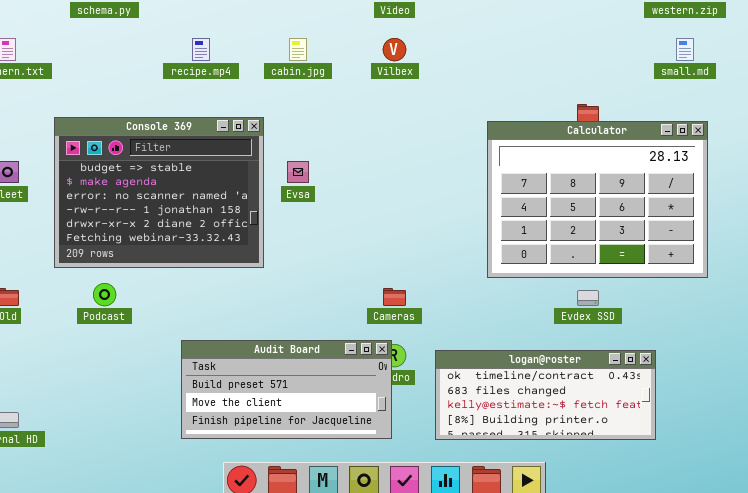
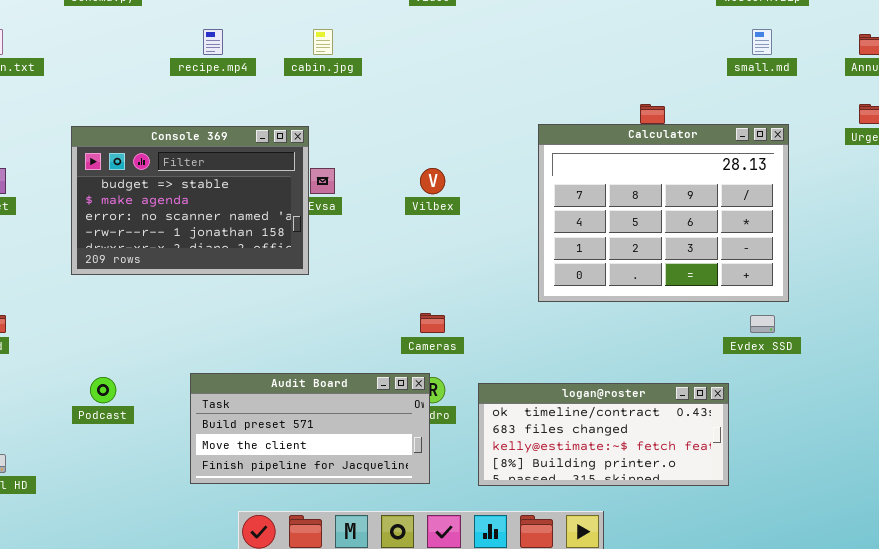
Vilbex: [383,38,406,61] -> [420,168,445,194], moved
Console 369: [54,117,264,268] -> [71,126,309,275], moved, resized
Podcast: [93,283,116,306] -> [90,377,116,403], moved
Evdex SSD: [577,290,599,306] -> [750,315,775,333], moved

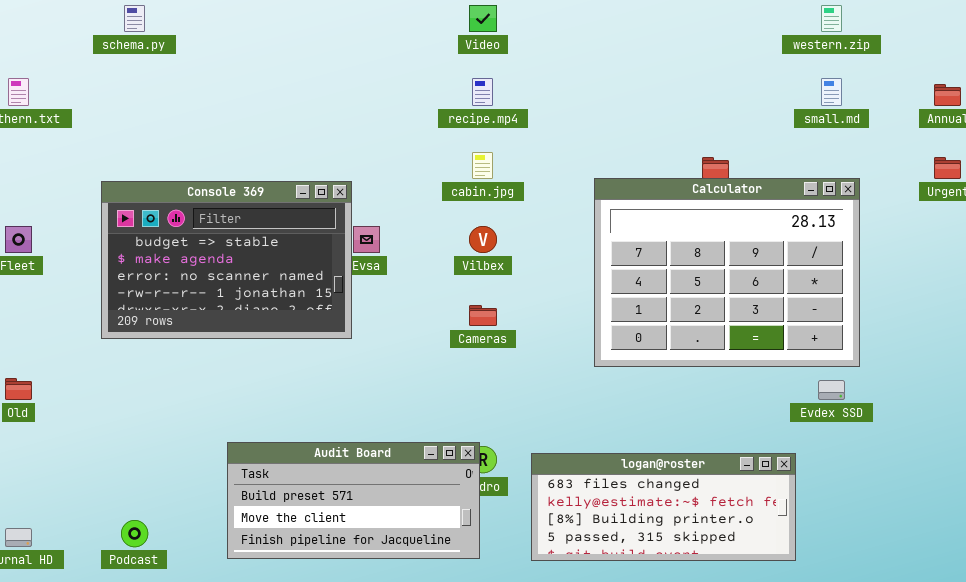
recipe.mp4: [203,29,223,55] -> [472,78,493,106], moved
cabin.jpg: [313,29,333,55] -> [472,152,493,179], moved
Cameras: [420,313,445,333] -> [469,305,497,326], moved
Podcast: [90,377,116,403] -> [121,520,148,547], moved
logan@roster: [478,383,729,486] -> [531,453,796,561], scrolled down 1 row

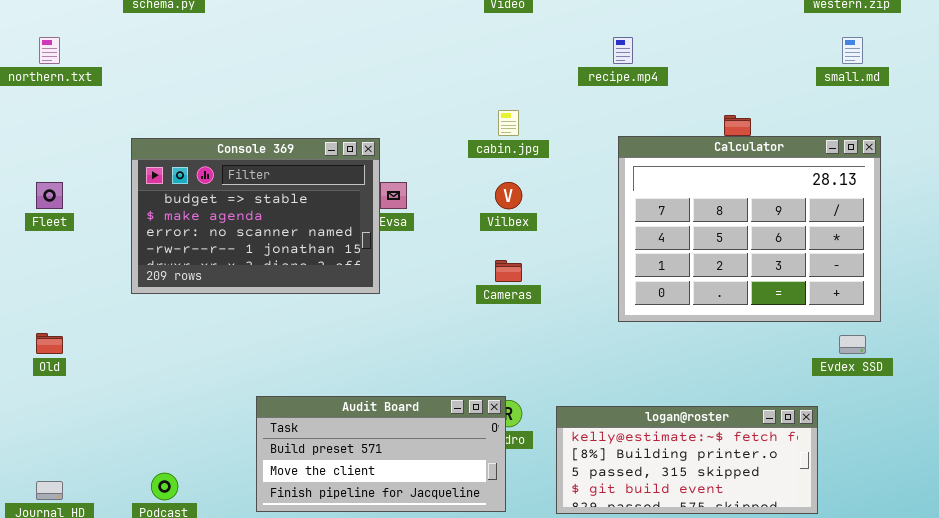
recipe.mp4: [472,78,493,106] -> [613,37,633,64], moved
logan@roster: [531,453,796,561] -> [556,406,818,514], scrolled down 1 row

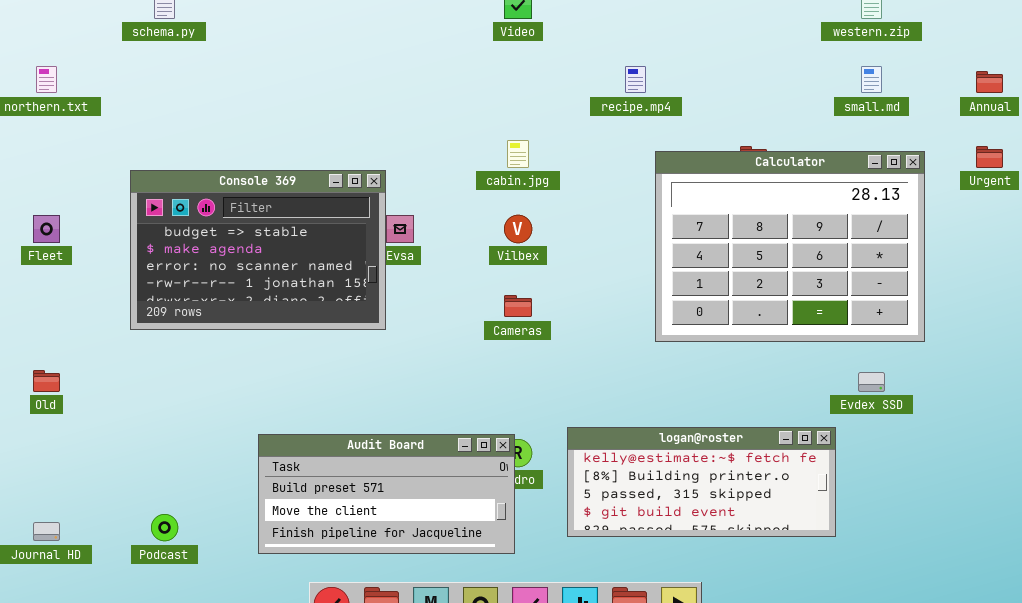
Calculator: [618,136,881,322] -> [655,151,925,342], moved
logan@roster: [556,406,818,514] -> [567,427,836,537], moved

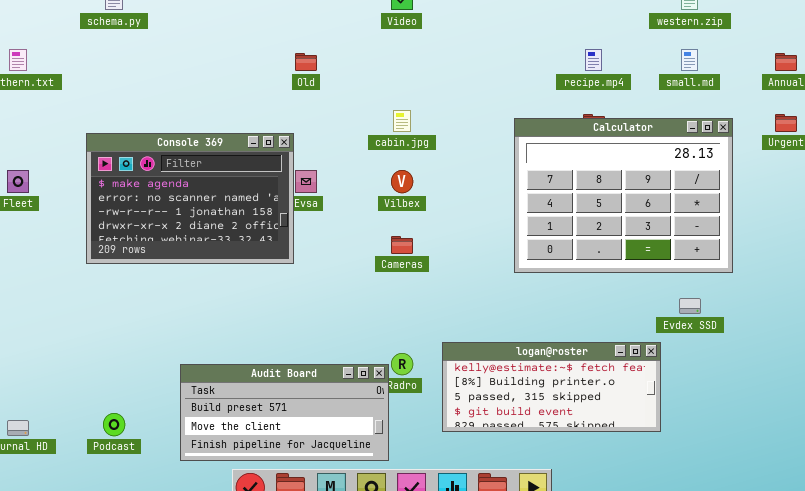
recipe.mp4: [625,66,646,93] -> [585,49,602,71], moved
Console 369: [130,170,386,330] -> [86,133,294,264], scrolled down 1 row
Old: [33,370,60,392] -> [295,53,317,71], moved
Audit Board: [258,434,515,554] -> [180,364,389,461], moved

